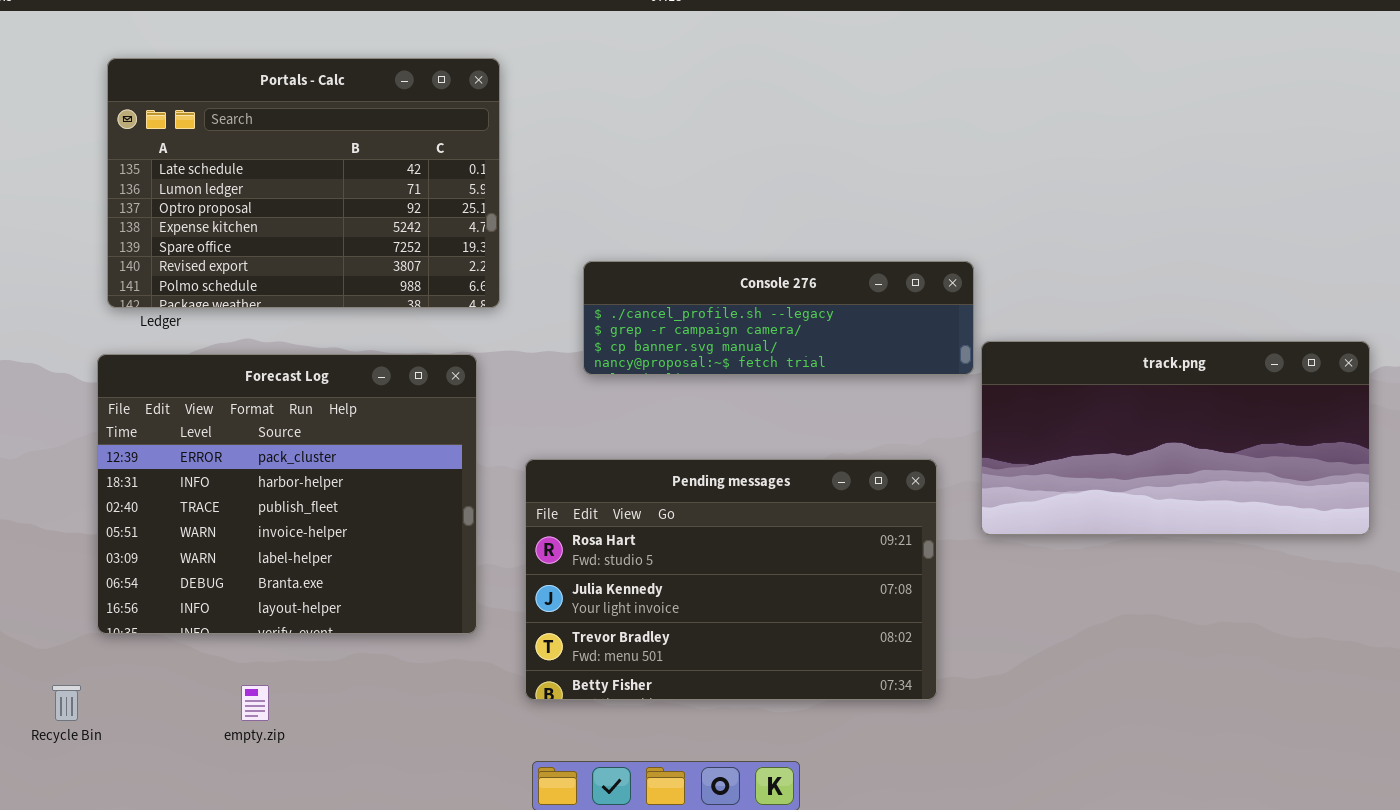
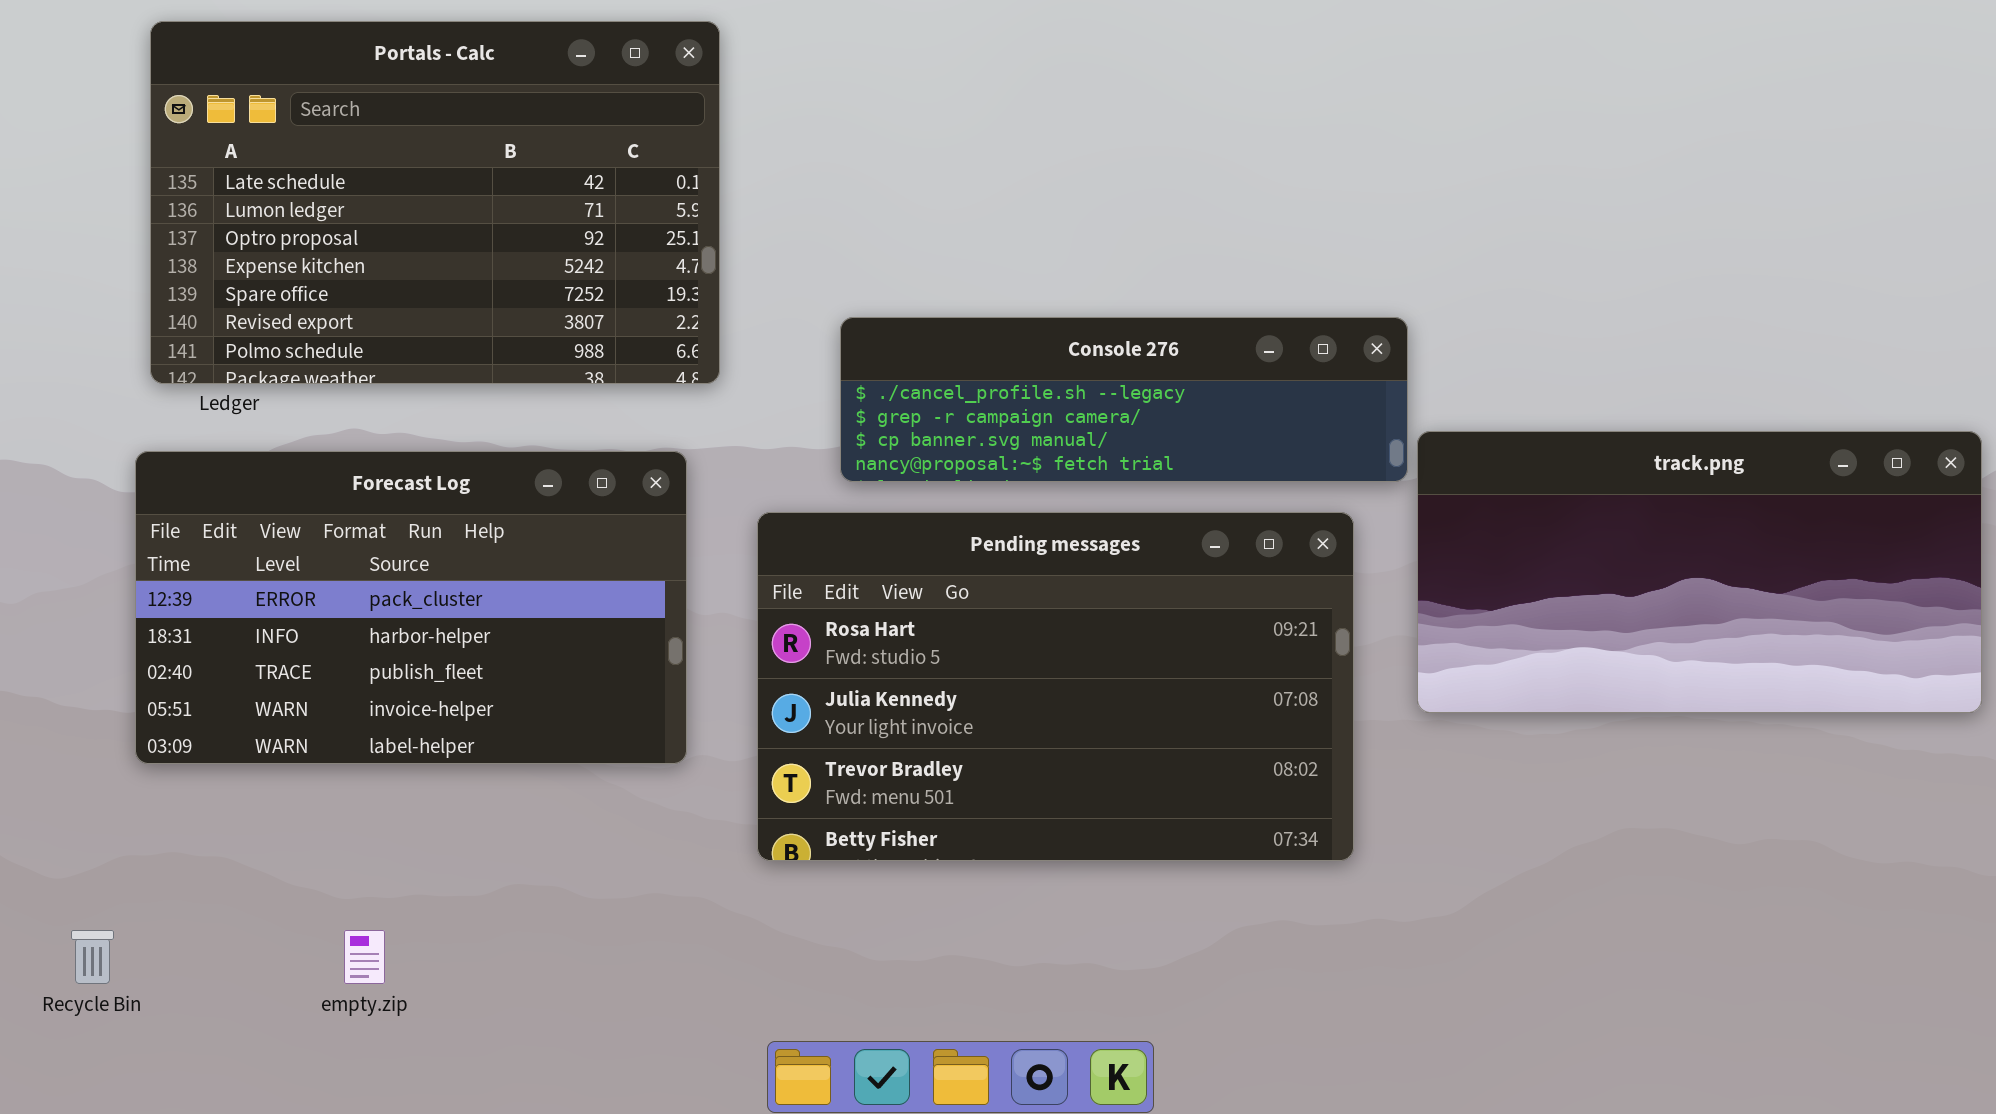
Forecast Log: [97,354,477,634] -> [135,451,687,764], resized
Pending messages: [525,459,937,700] -> [757,512,1354,861], moved

